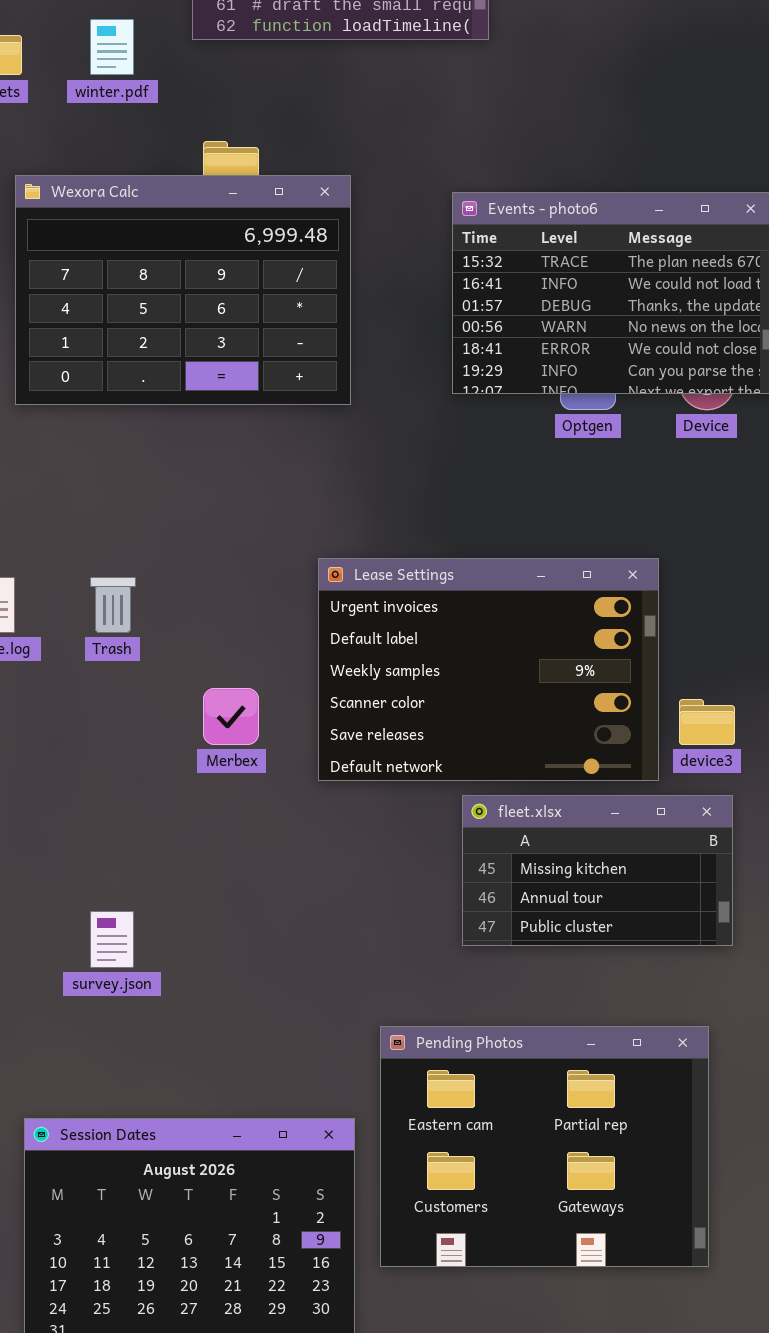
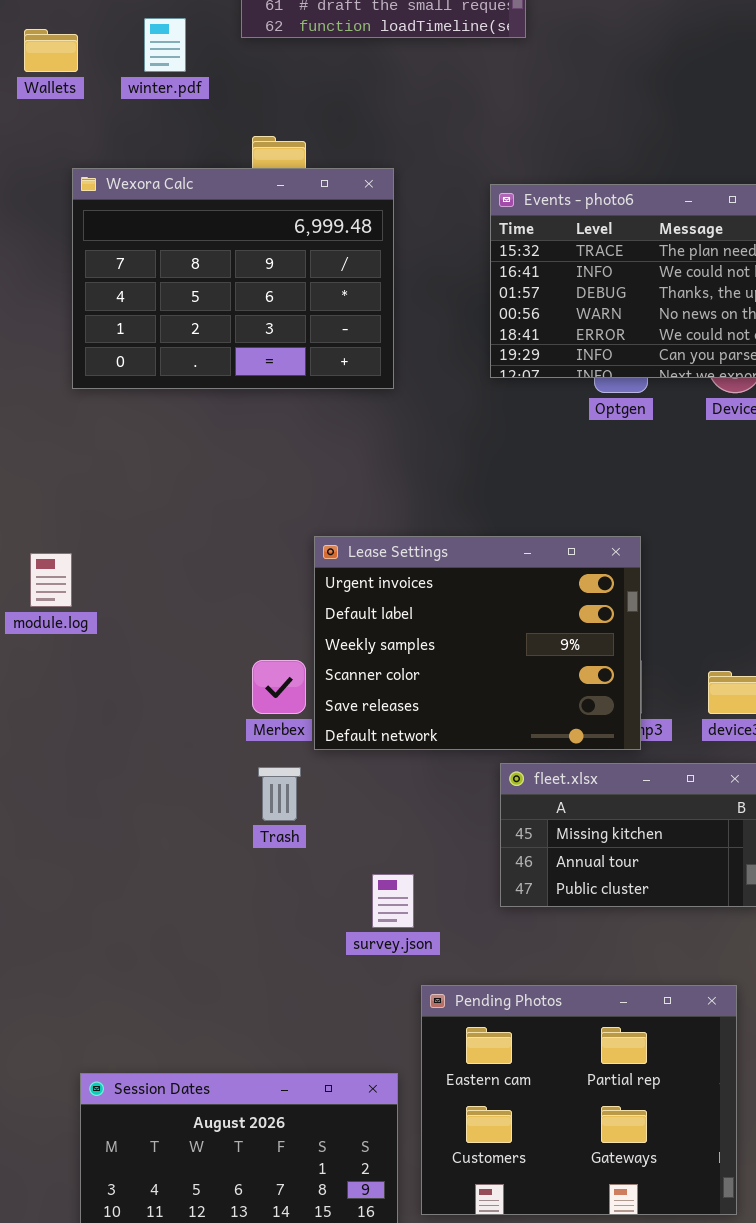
Lease Settings: [318,558,659,781] -> [314,536,641,750], moved
Trash: [90,577,136,633] -> [258,767,301,821], moved
survey.json: [90,911,134,968] -> [372,874,414,928], moved

